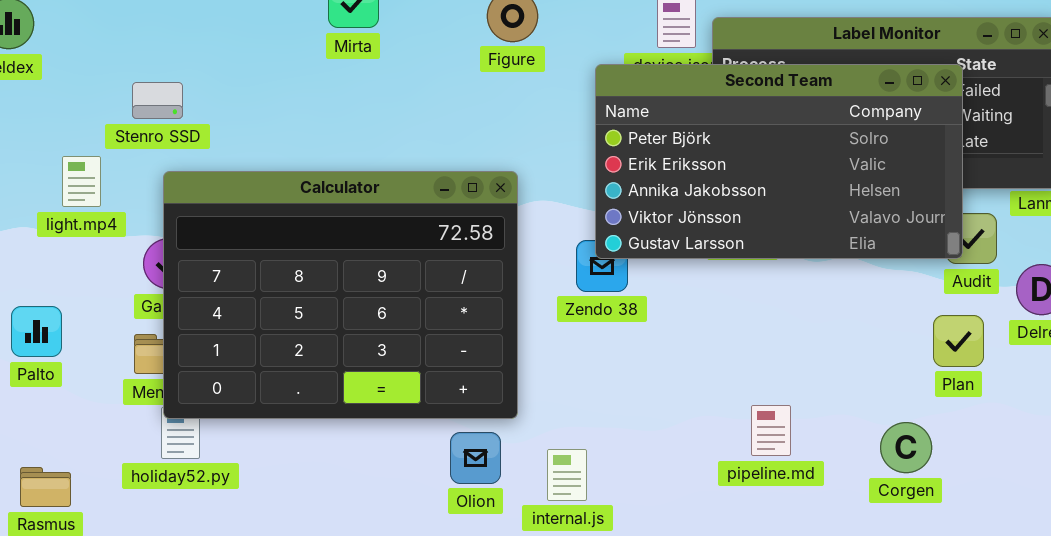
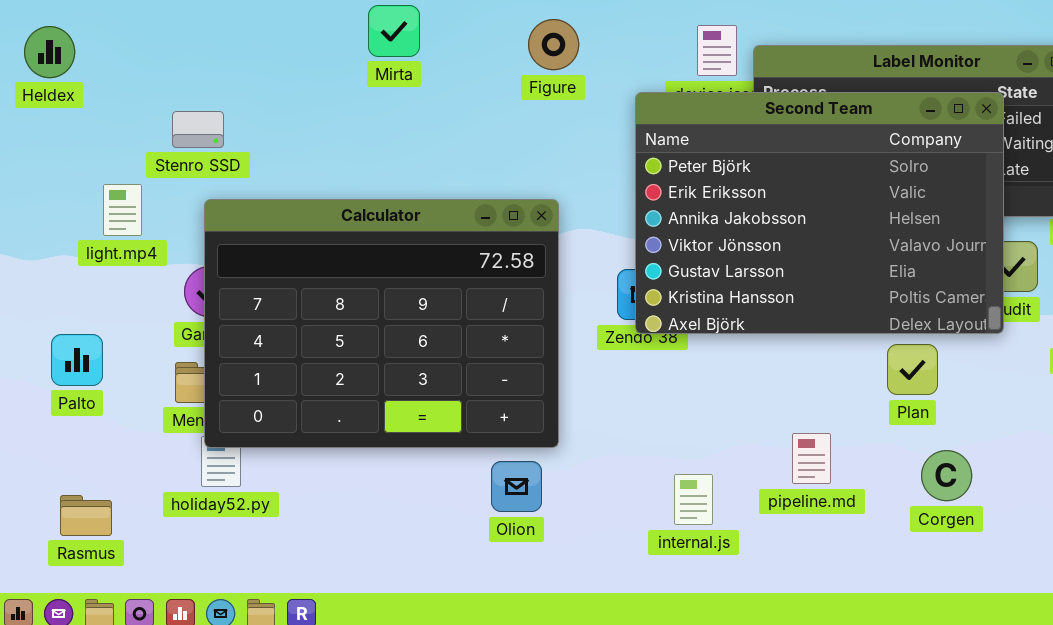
Second Team: [595,64,963,259] -> [635,92,1004,334], resized
Plan: [933,315,984,367] -> [887,344,938,395], moved
internal.js: [547,449,587,501] -> [674,474,713,525], moved

